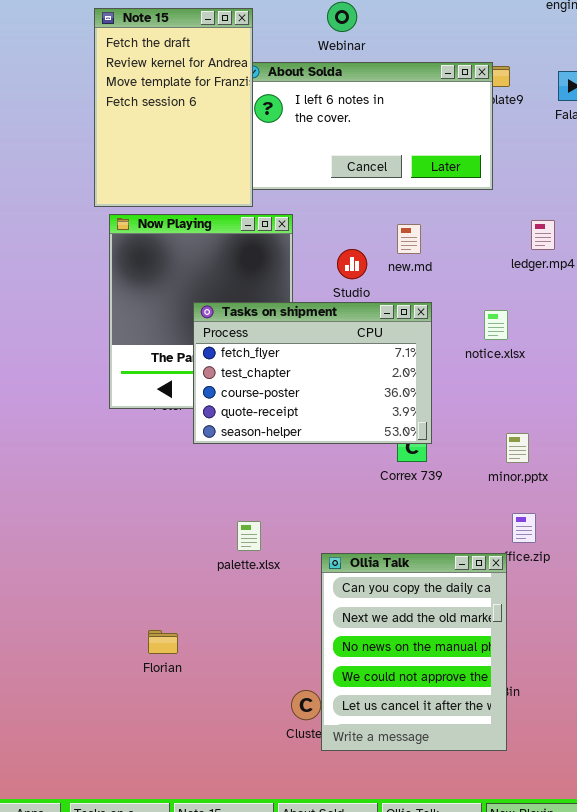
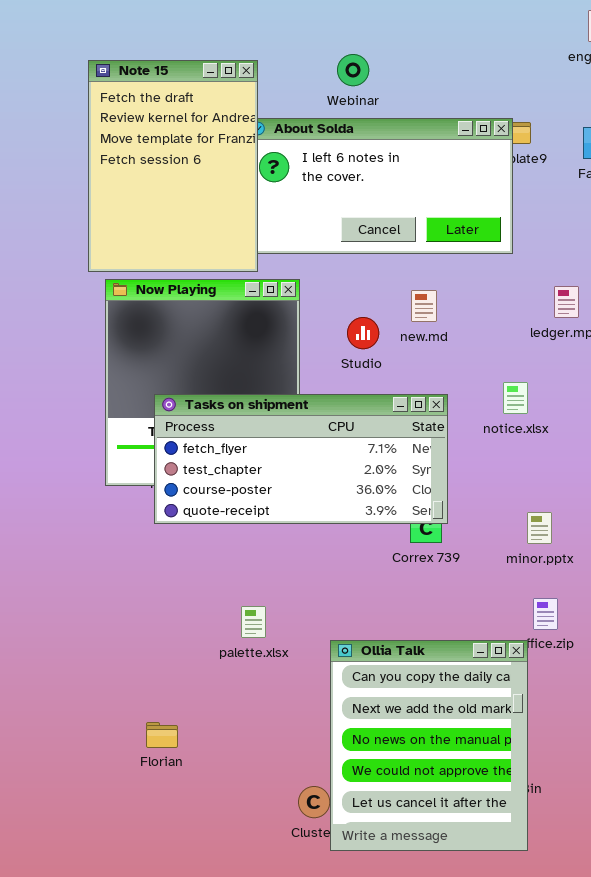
Tasks on shipment: [193,302,432,444] -> [154,394,448,524], resized

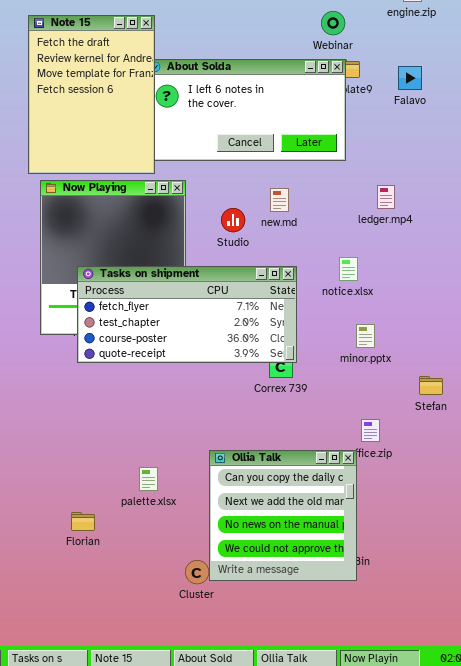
Webinar: [337,54,369,86] -> [321,11,345,35], moved
minor.pptx: [527,512,552,544] -> [356,324,375,348], moved
palette.xlsx: [241,606,266,638] -> [139,467,158,491], moved
Ollia Talk: [330,640,528,851] -> [209,450,357,581], resized

